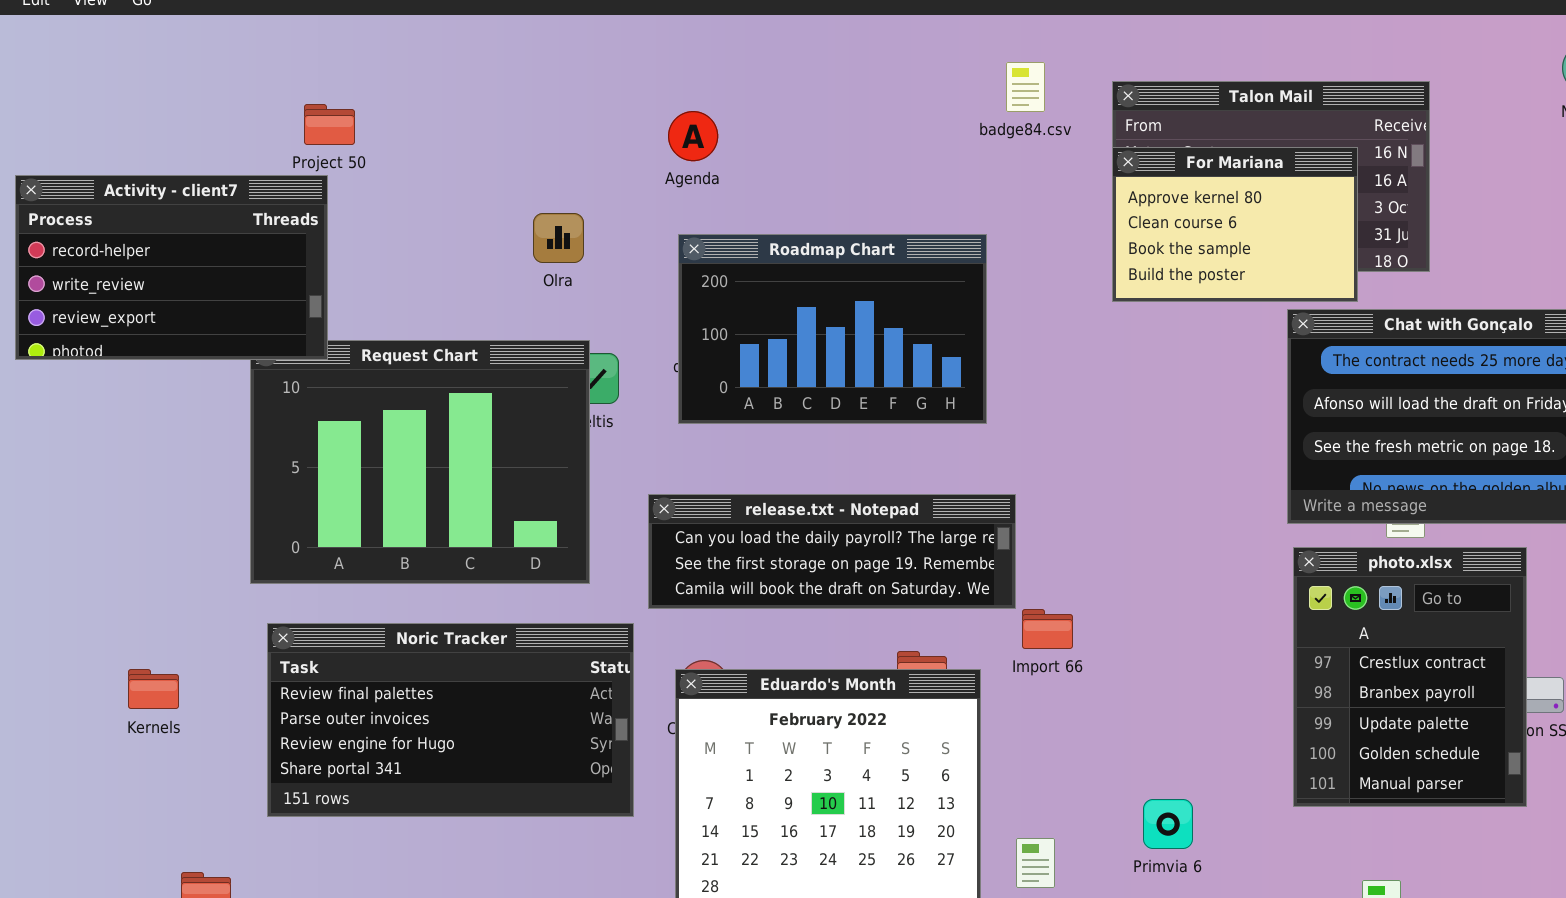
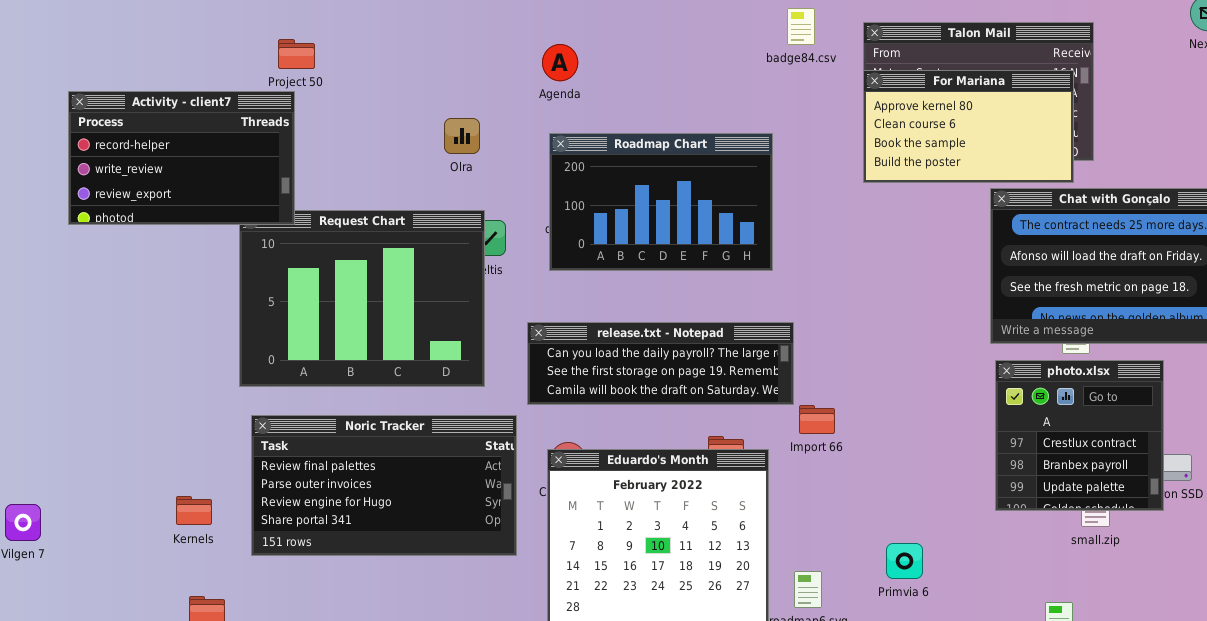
For Mariana: [1112,147,1358,302] -> [863,70,1074,183], resized
photo.xlsx: [1293,547,1527,807] -> [995,360,1164,511], resized
Kernels: [128,669,179,709] -> [176,496,212,525], moved

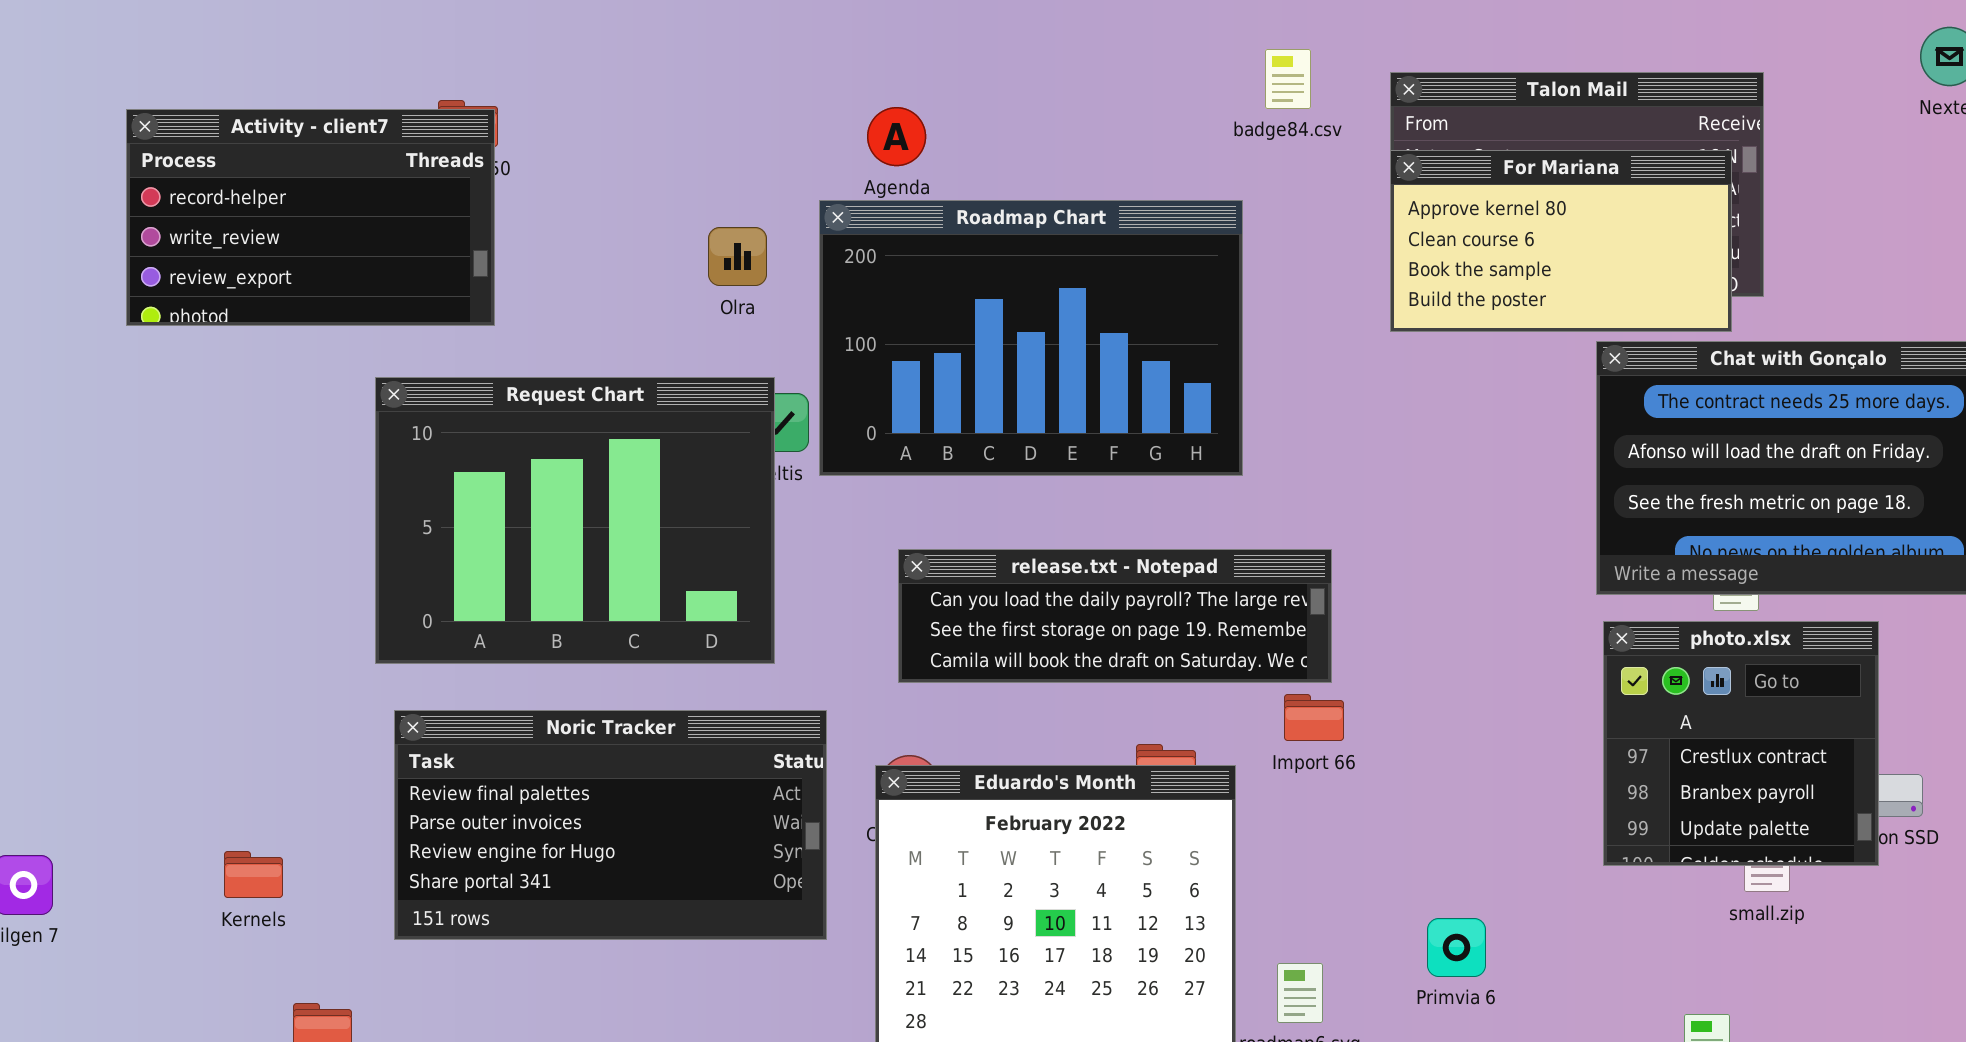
Activity - client7: [68,91,295,225] -> [126,109,495,326], moved
Roadmap Chart: [549,133,773,271] -> [819,200,1243,476], resized
release.txt - Notepad: [527,322,794,405] -> [898,549,1332,683], moved
Kernels: [176,496,212,525] -> [224,851,283,898], moved

